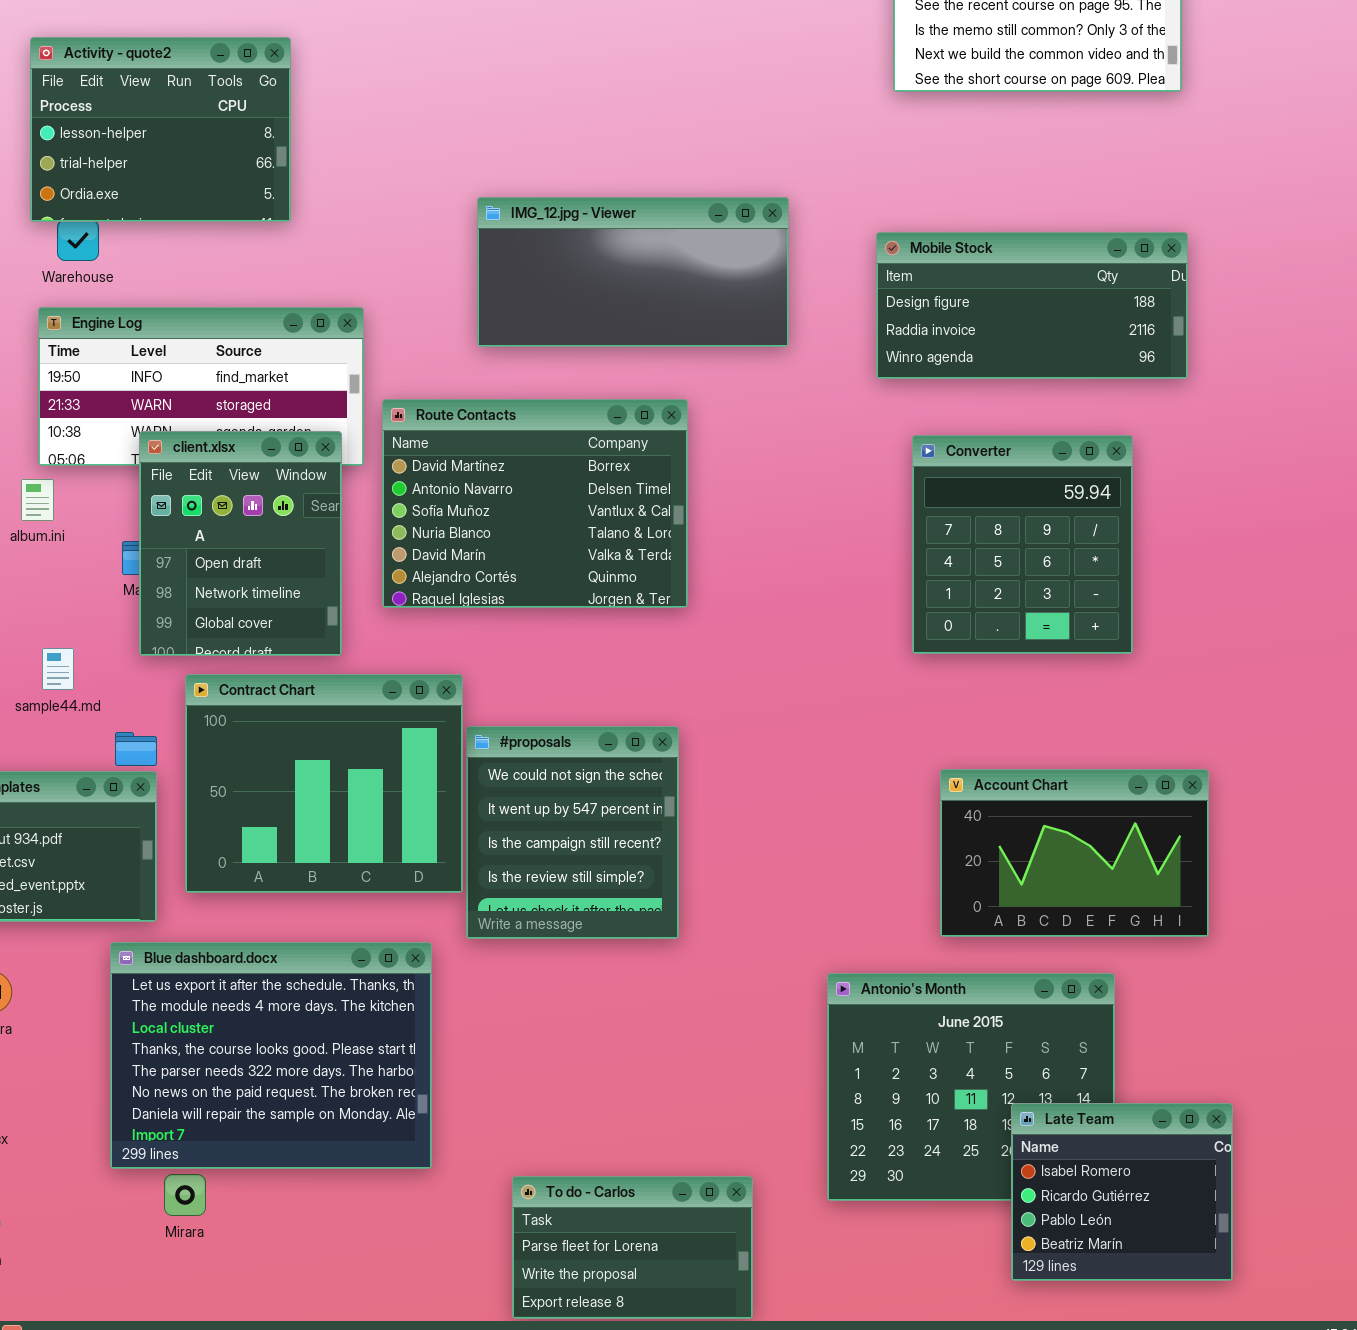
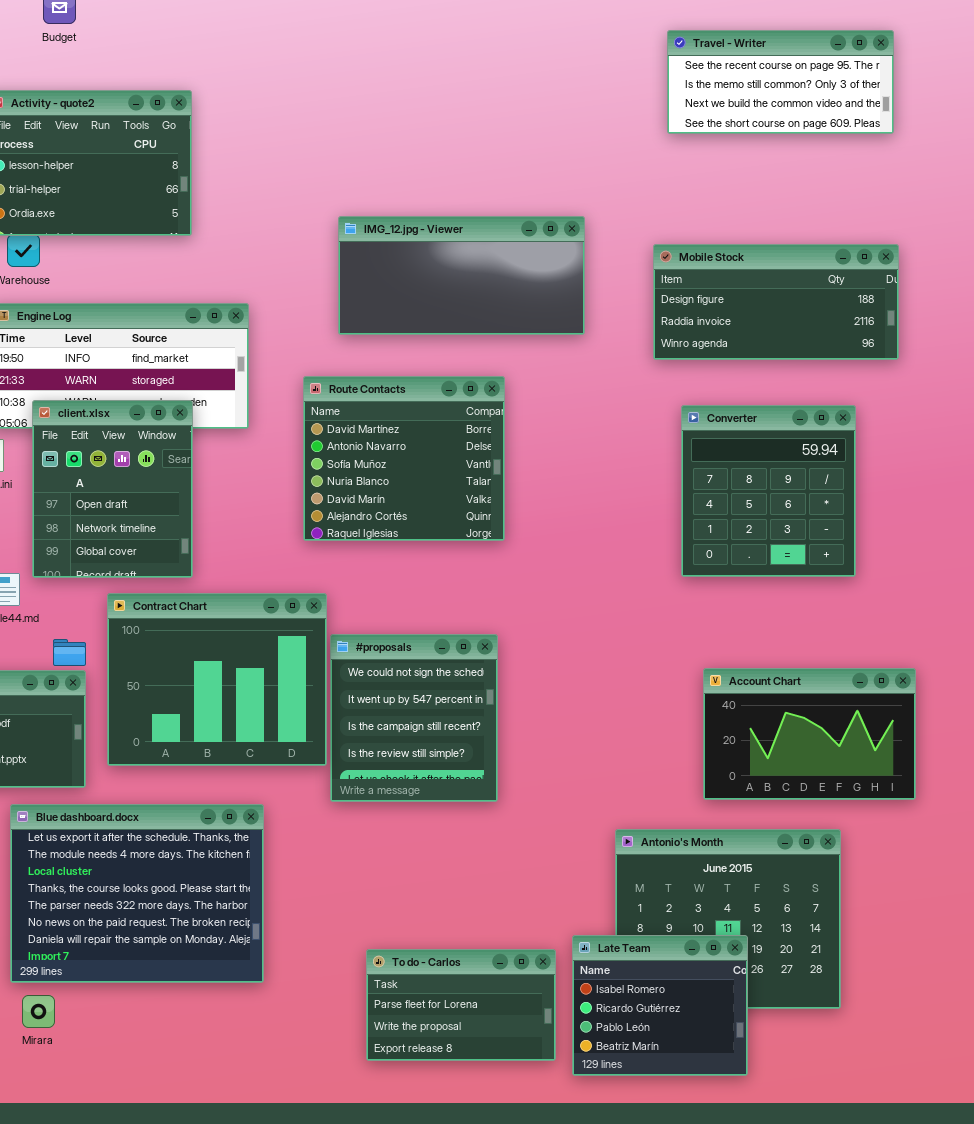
Route Contacts: [382,399,688,608] -> [303,376,505,541], resized
client.xlsx: [139,431,342,656] -> [32,400,193,578], moved
Blue dashboard.docx: [110,942,432,1169] -> [10,804,264,983], moved
Late Team: [1011,1103,1233,1281] -> [572,935,748,1076], moved
Mirara: [164,1174,206,1216] -> [22,995,55,1028], moved
To do - Carlos: [512,1176,753,1319] -> [366,949,556,1061], moved

